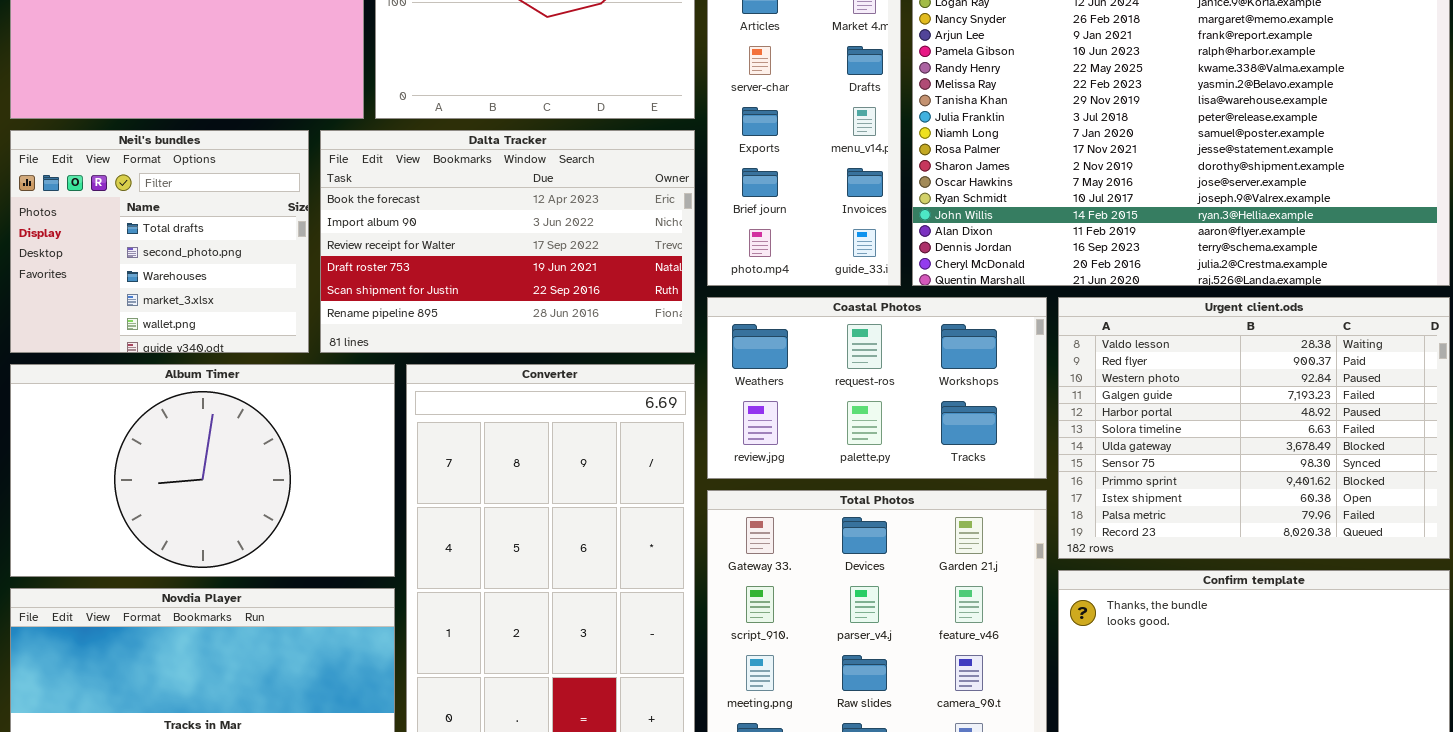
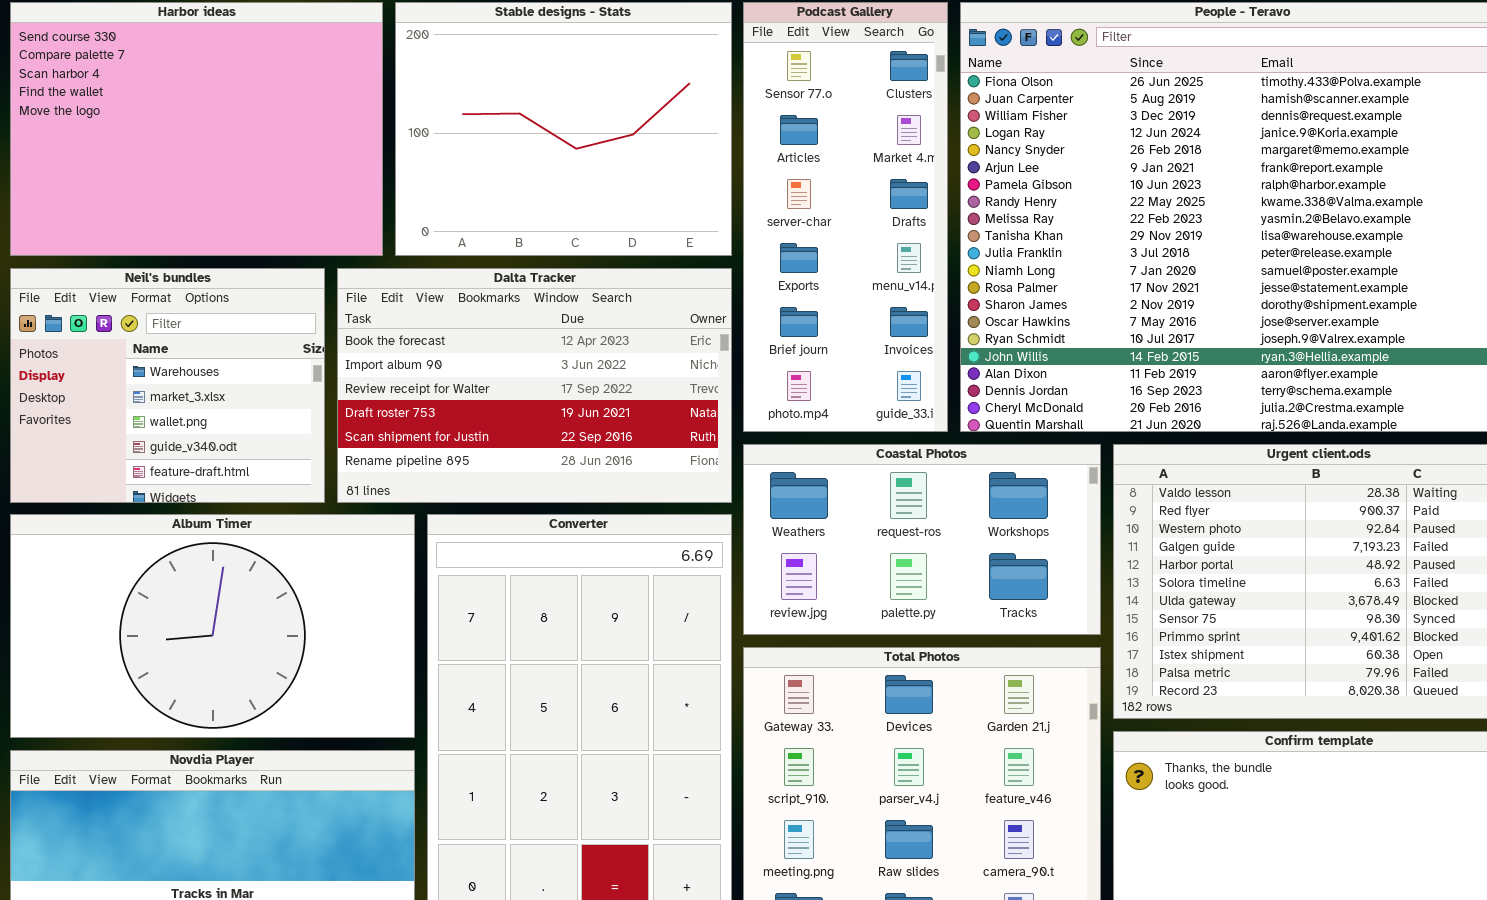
Neil's bundles: [10,130,309,353] -> [10,268,325,503], scrolled down 2 rows

